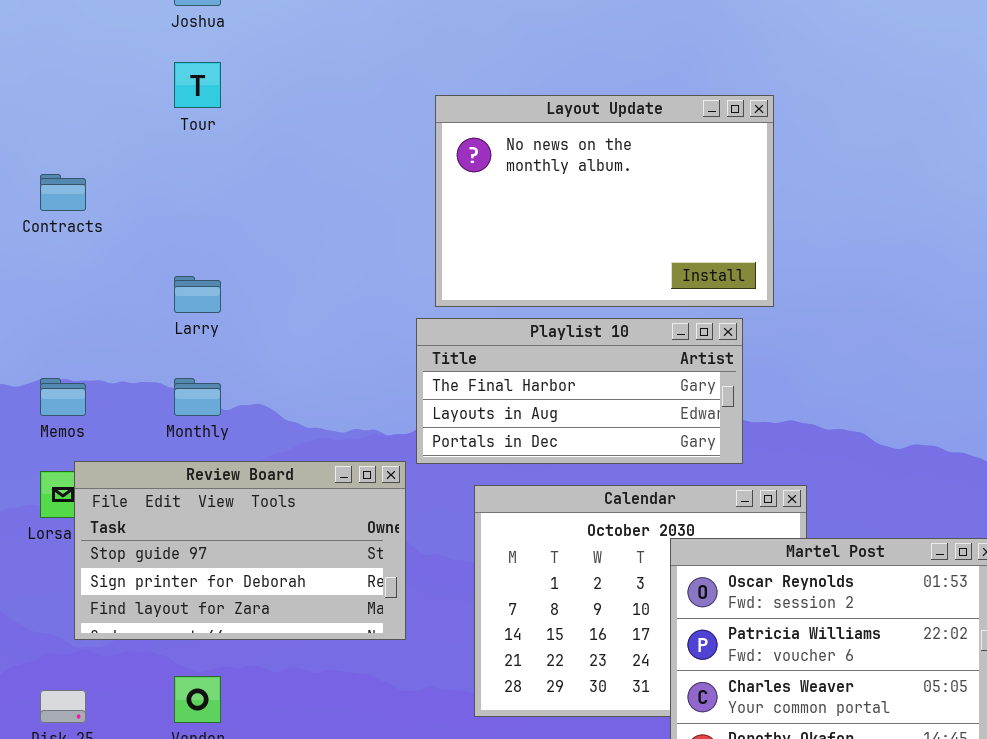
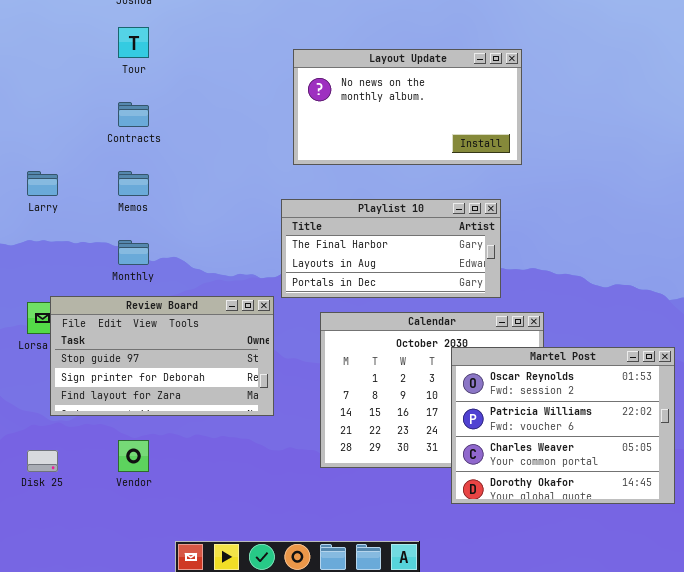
Layout Update: [435,95,774,307] -> [293,49,522,165], resized
Contracts: [40,174,86,211] -> [118,102,149,127], moved
Larry: [174,276,221,313] -> [27,171,58,196], moved
Memos: [40,378,86,416] -> [118,171,149,196], moved

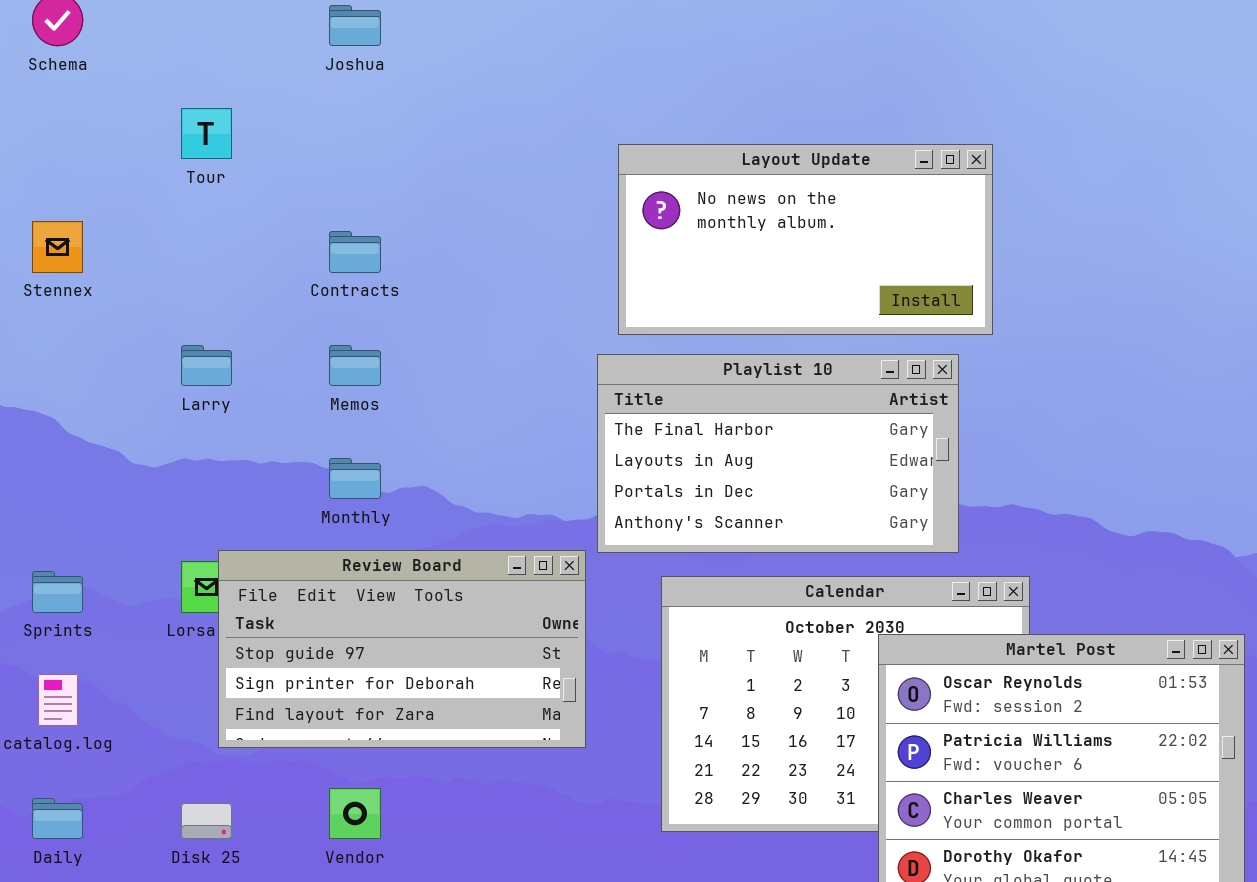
Tour: [118,27,149,58] -> [181,108,232,159], moved
Playlist 10: [281,199,501,298] -> [597,354,959,553], resized

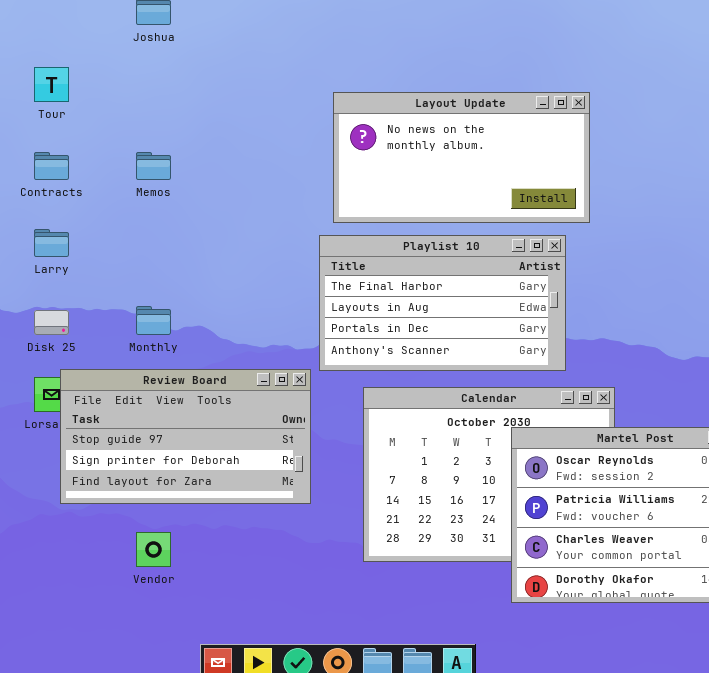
Contracts: [329,231,381,273] -> [34,152,69,180], moved
Memos: [329,345,381,386] -> [136,152,171,180], moved
Disk 25: [181,803,232,839] -> [34,310,69,335], moved

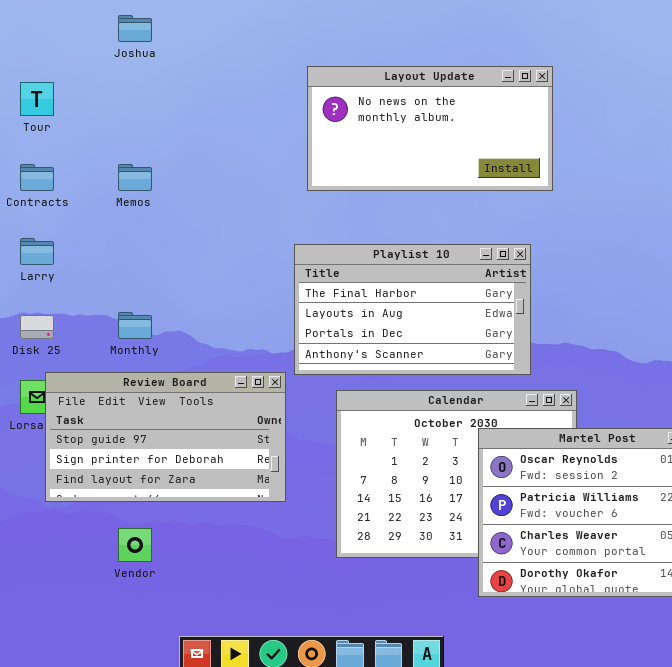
Layout Update: [333,92,590,223] -> [307,66,553,191], moved

